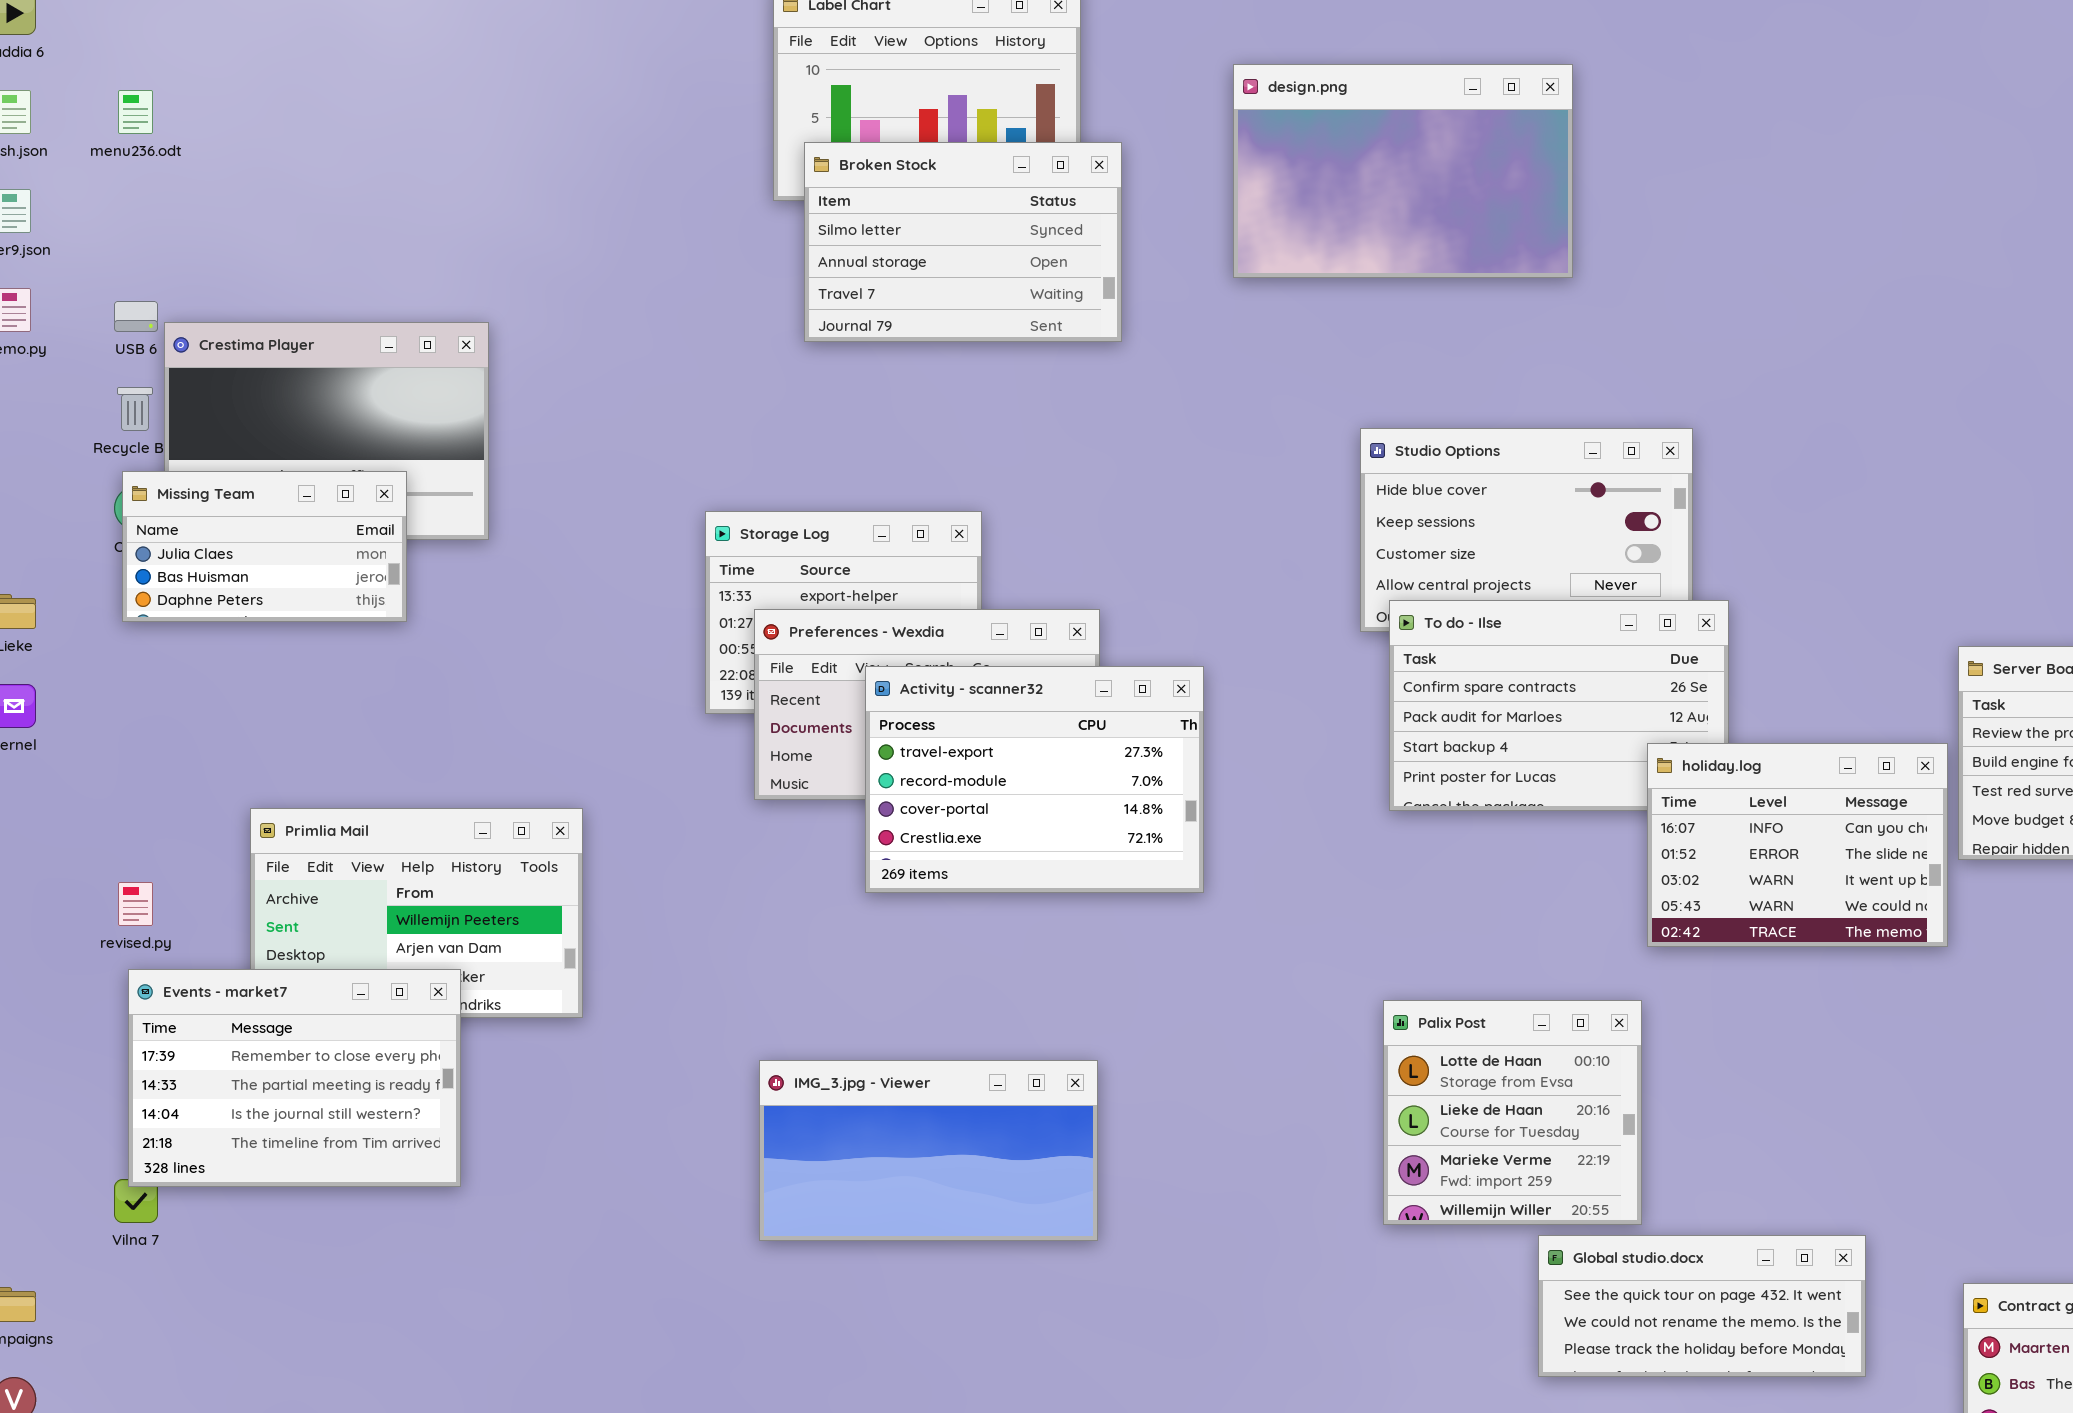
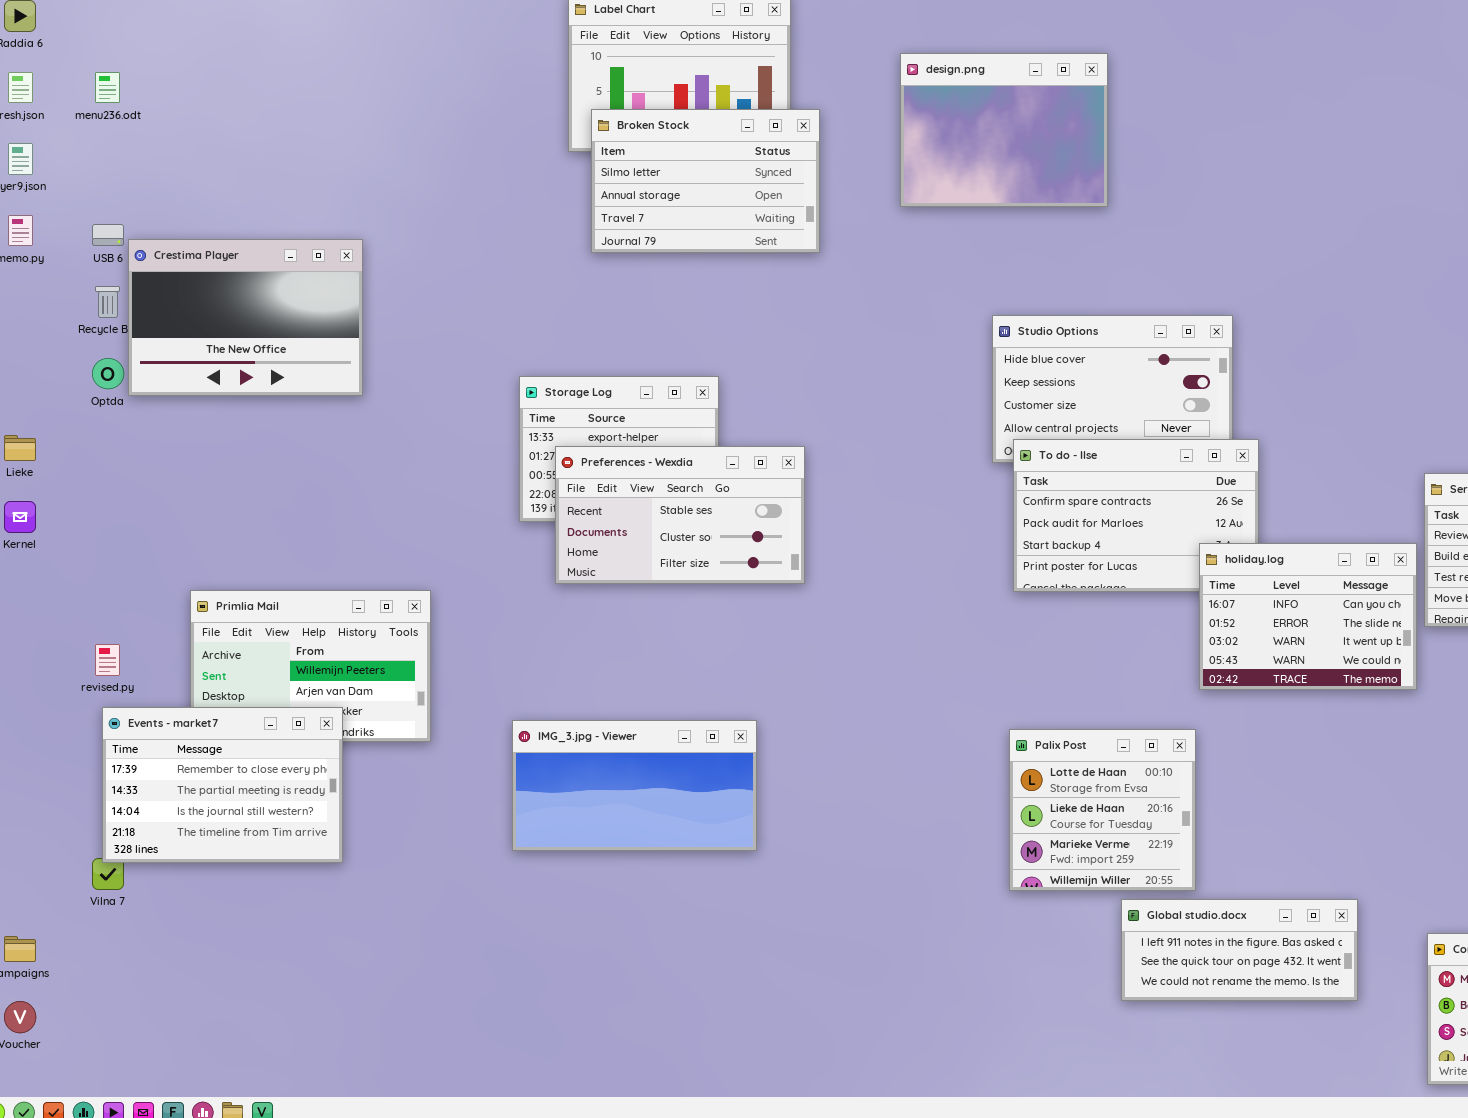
design.png: [1233,64,1573,278] -> [900,53,1108,207], resized
Missing Team: [122,471,407,622] -> none, closed
Activity - scanner32: [865,666,1204,893] -> none, closed
IMG_3.jpg - Viewer: [759,1060,1098,1241] -> [512,720,757,851], moved
Global studio.docx: [1538,1235,1866,1377] -> [1121,899,1358,1001], scrolled up 1 row

